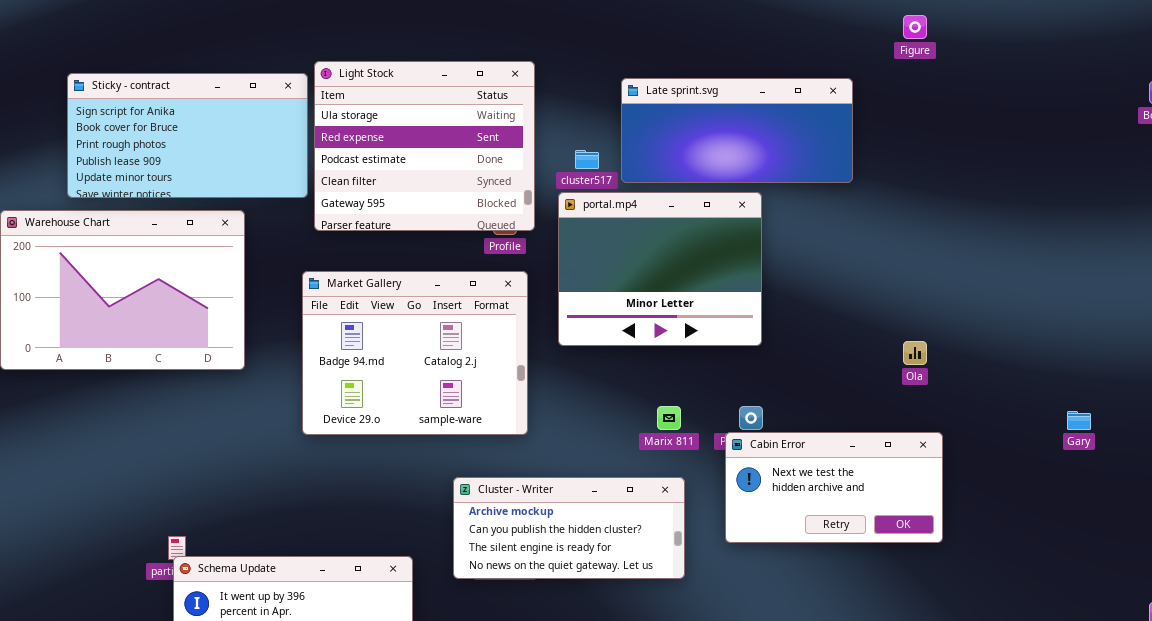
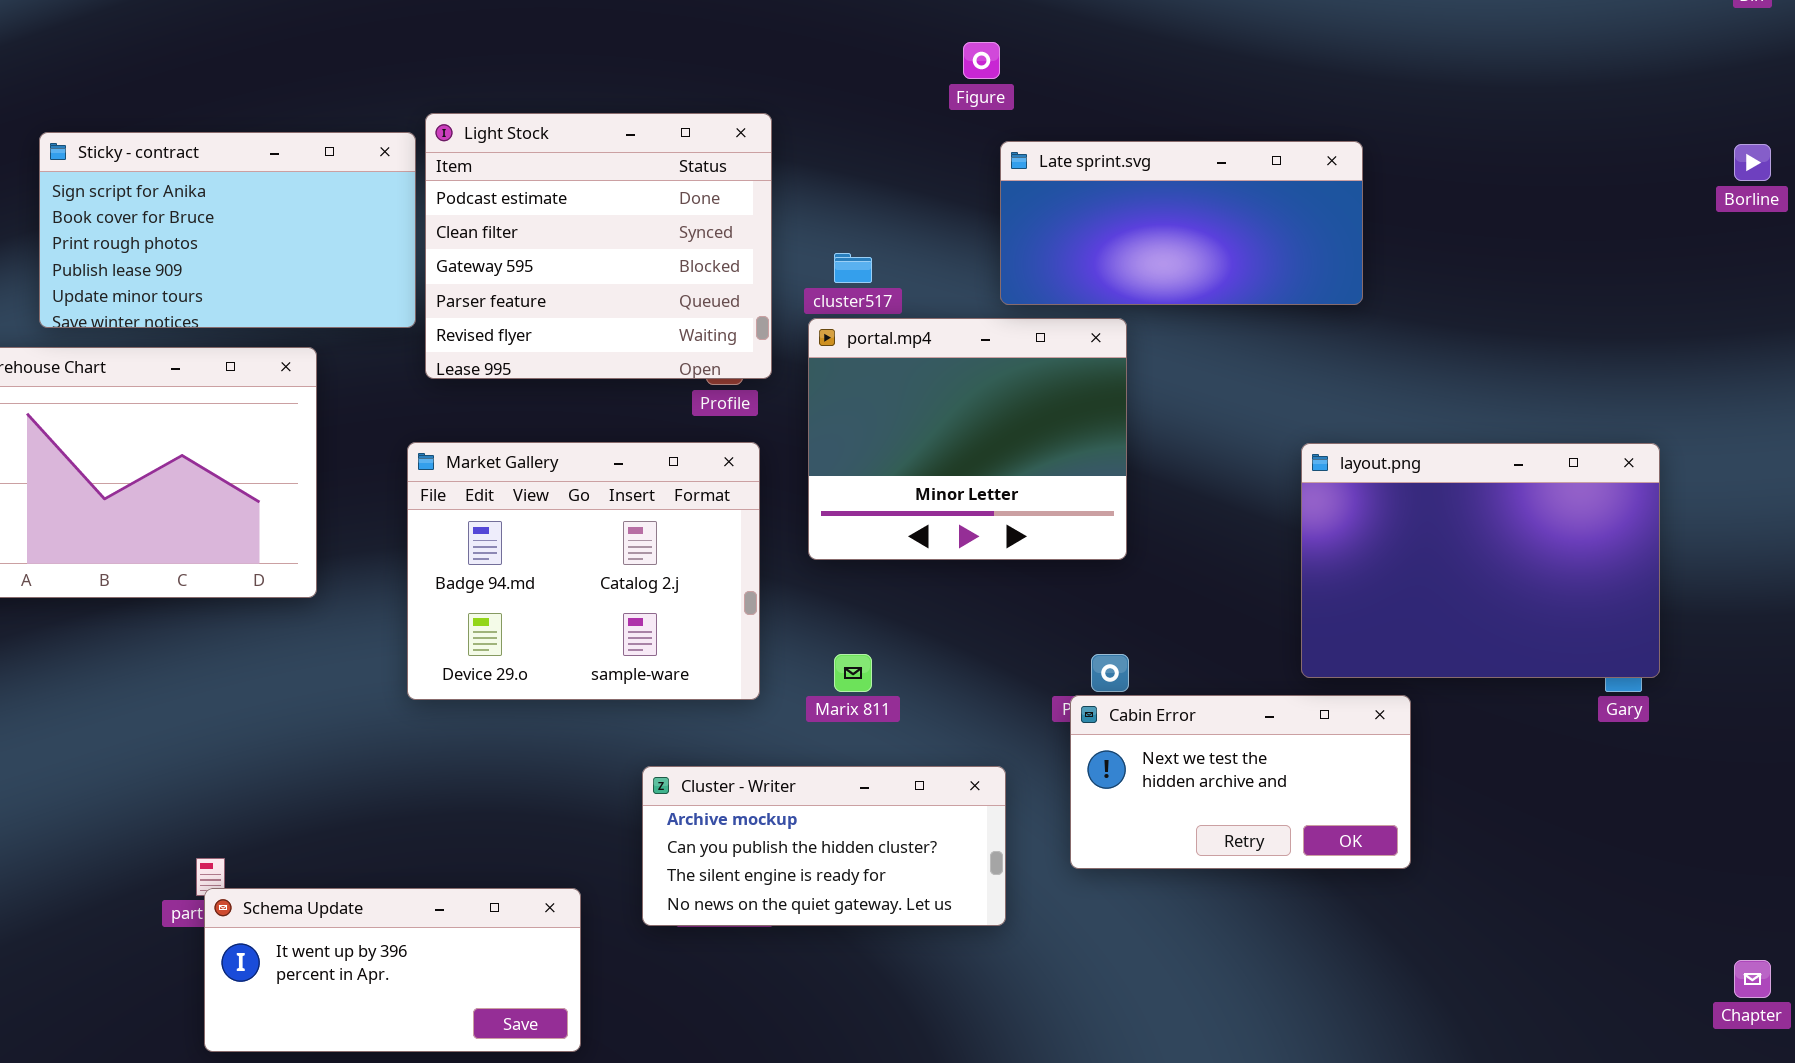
Figure: [903,15,927,39] -> [963,42,1000,79], moved
Light Stock: [314,61,535,231] -> [425,113,772,379], scrolled down 2 rows
Late sprint.svg: [621,78,853,183] -> [1000,141,1363,305], moved
layout.png: none -> [1301,443,1660,678], opened
Marix 811: [657,406,681,430] -> [834,654,872,692], moved

